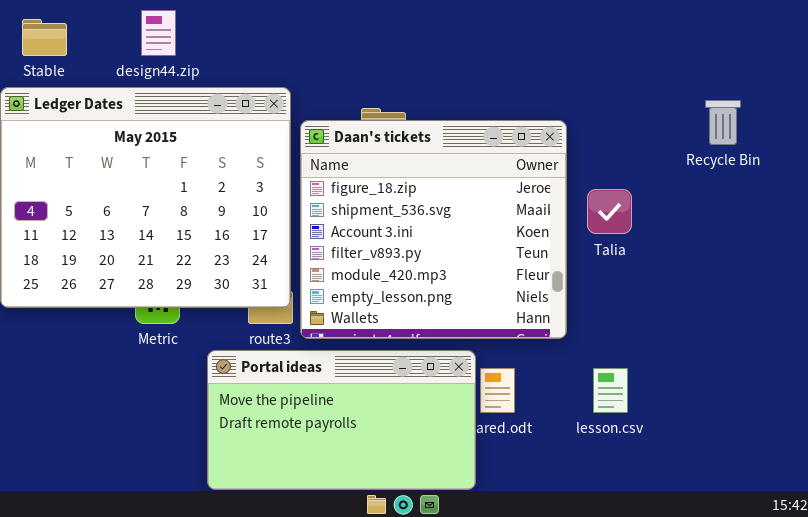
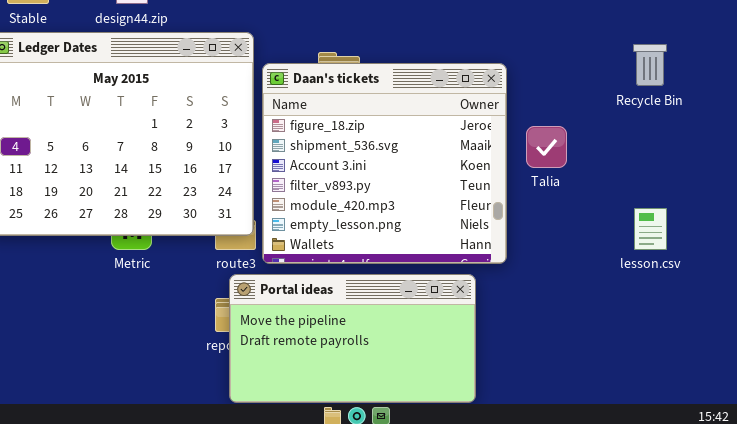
Portal ideas: [207,350,476,490] -> [229,274,476,403], moved
lesson.csv: [593,368,628,413] -> [634,208,667,250], moved

